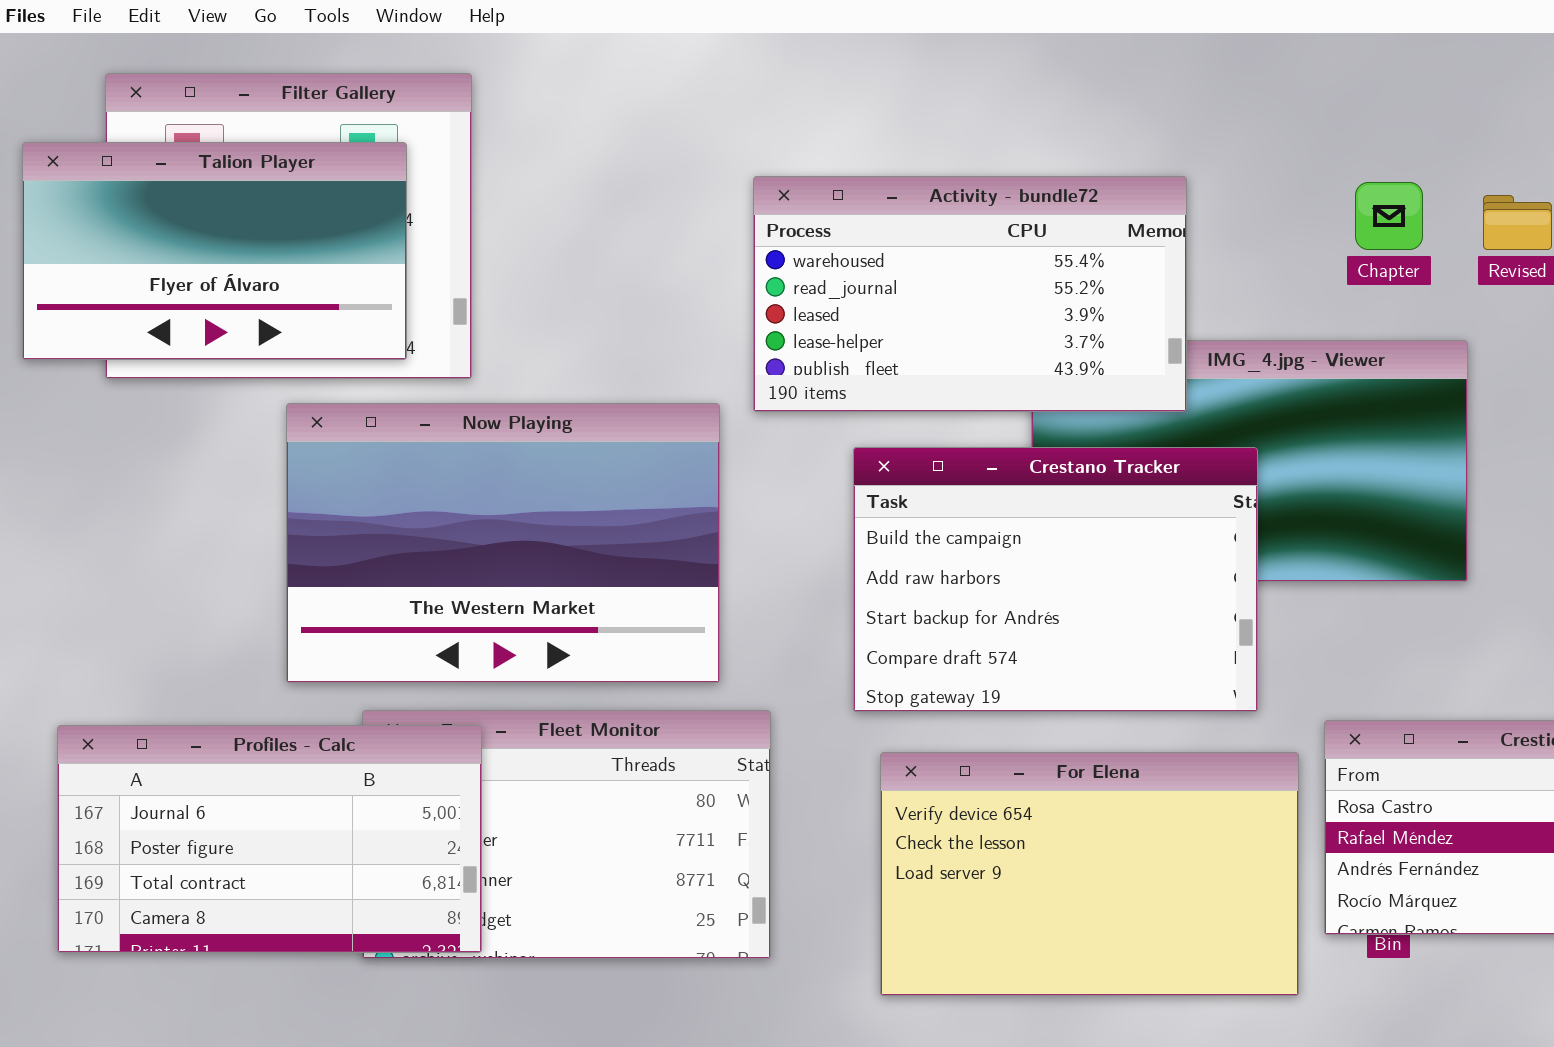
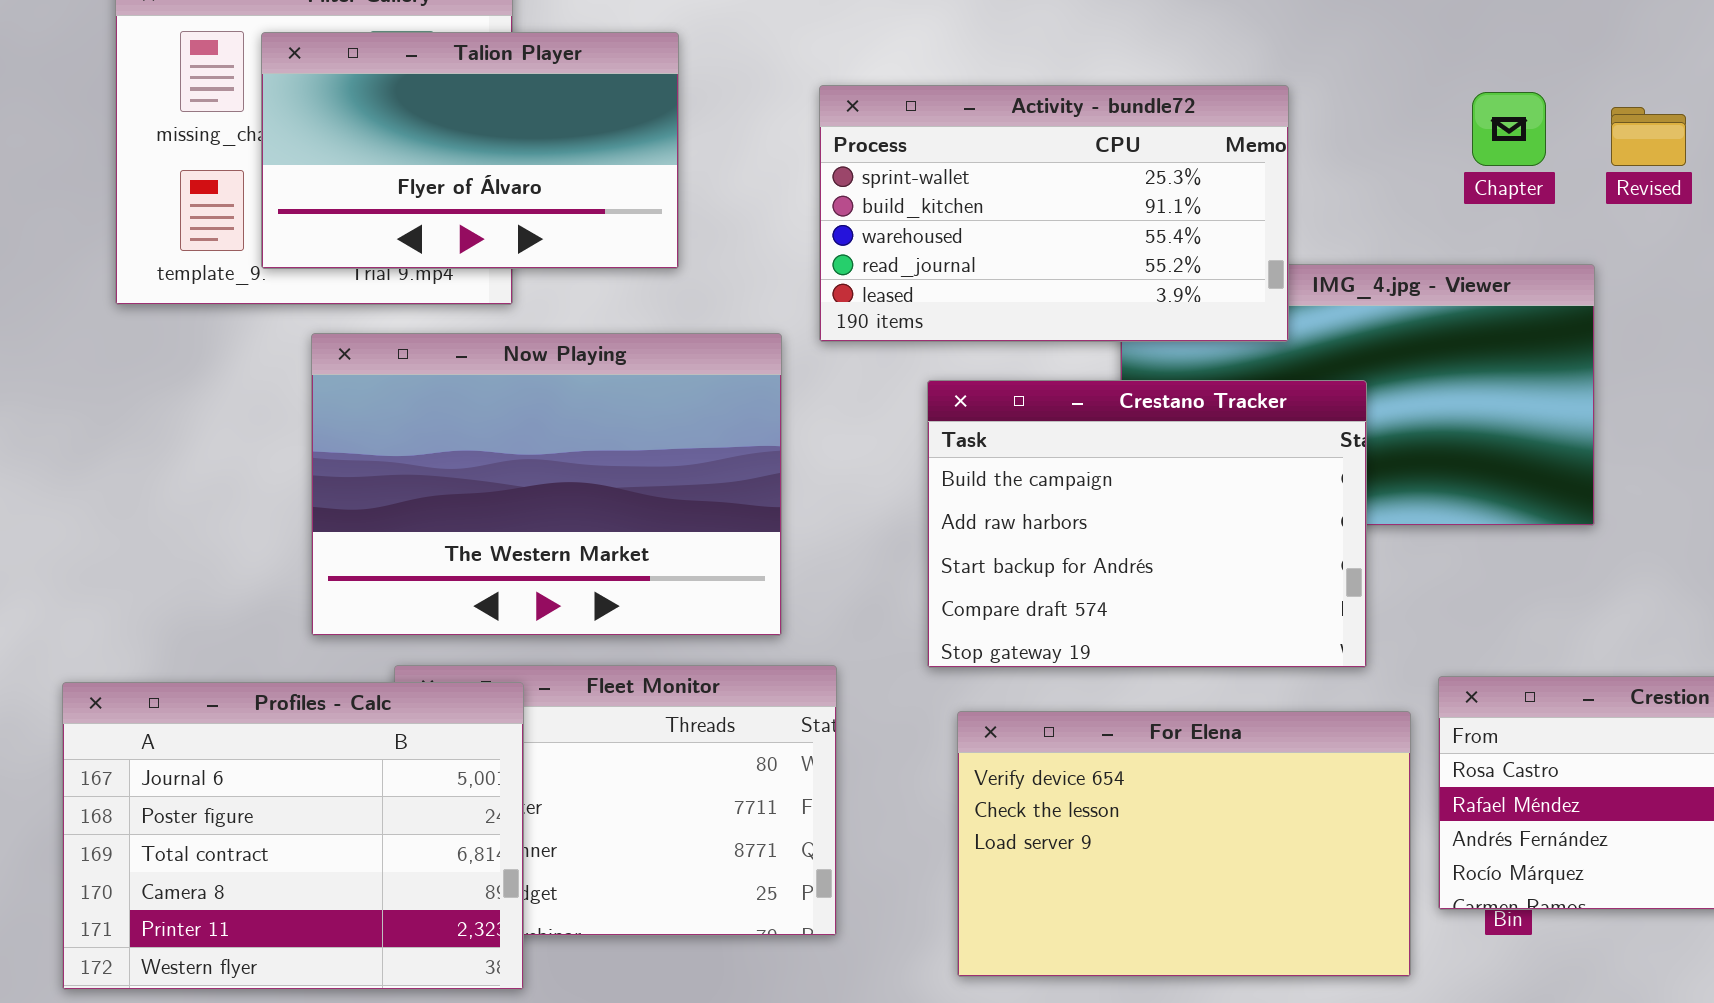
Talion Player: [22,142,407,360] -> [261,32,679,269], moved
Activity - bundle72: [753,176,1187,412] -> [819,85,1289,342], scrolled up 2 rows
Profiles - Calc: [57,725,482,953] -> [62,682,524,990], resized

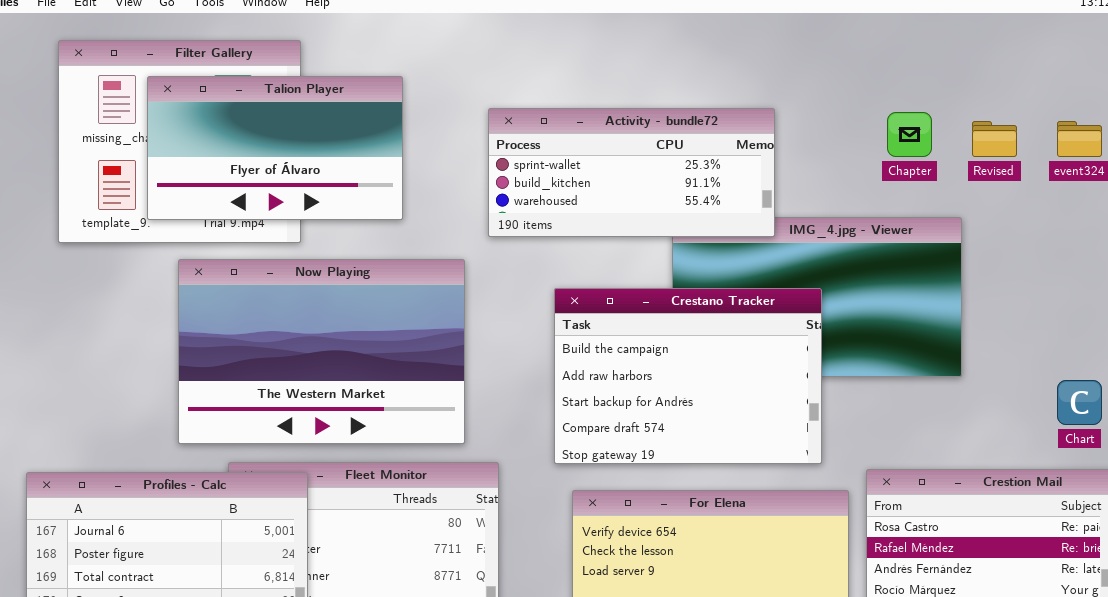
Activity - bundle72: [819,85,1289,342] -> [488,108,775,237], resized

